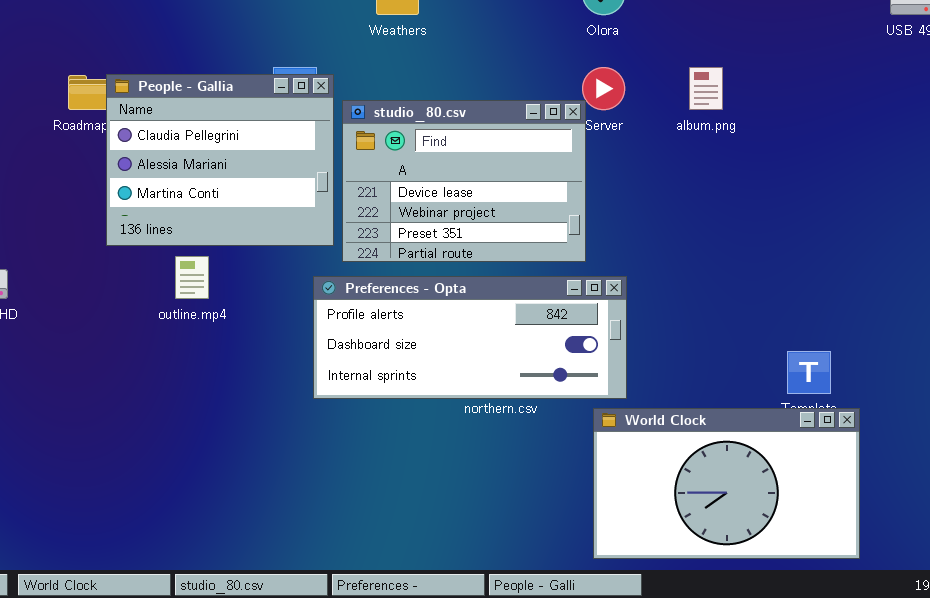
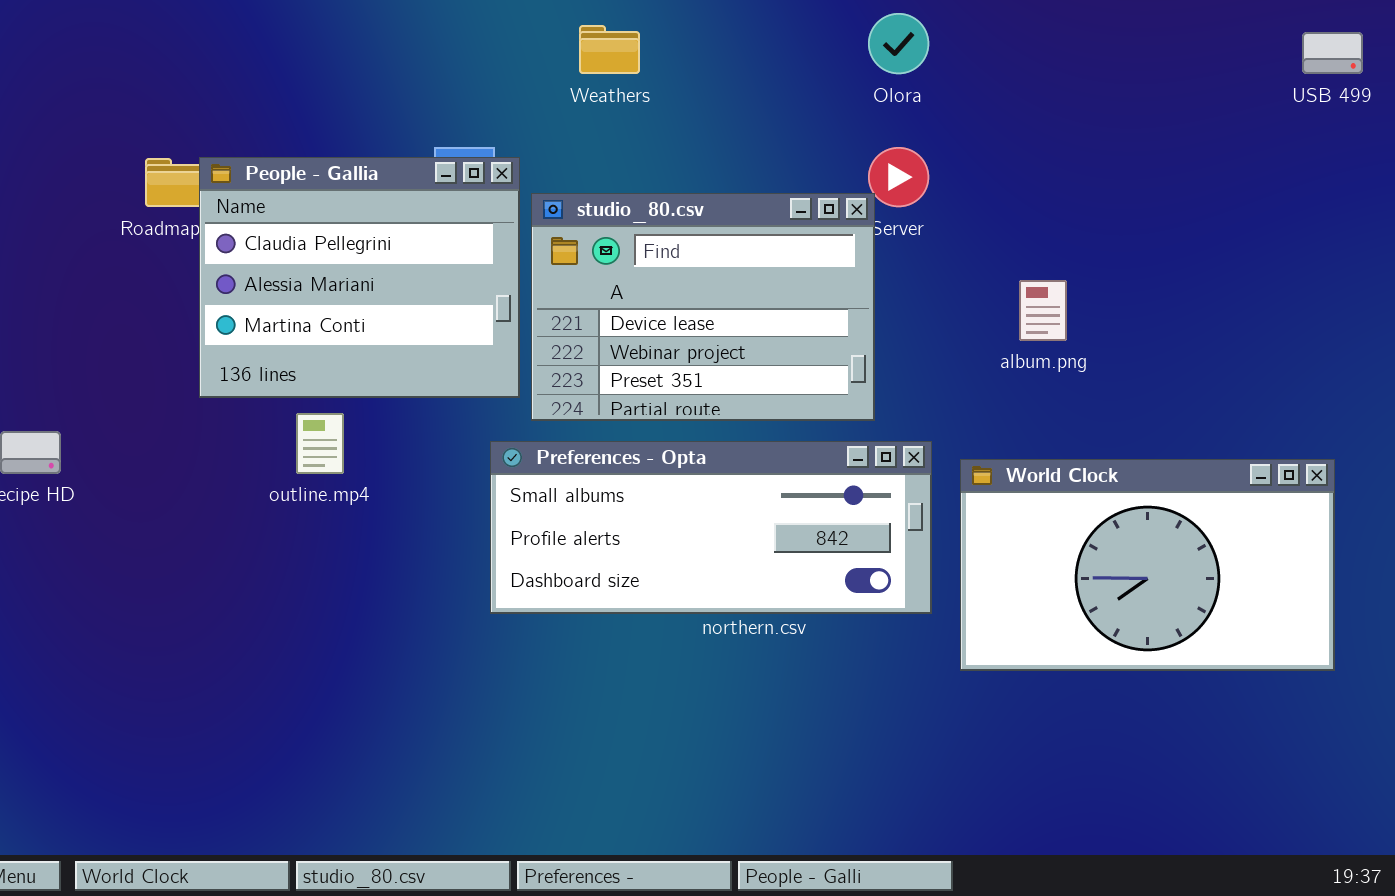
album.png: [689,67,723,110] -> [1019,280,1067,341], moved
Preferences - Opta: [313,276,627,399] -> [490,441,932,614], scrolled up 1 row
World Clock: [593,408,860,559] -> [960,459,1335,671], moved

